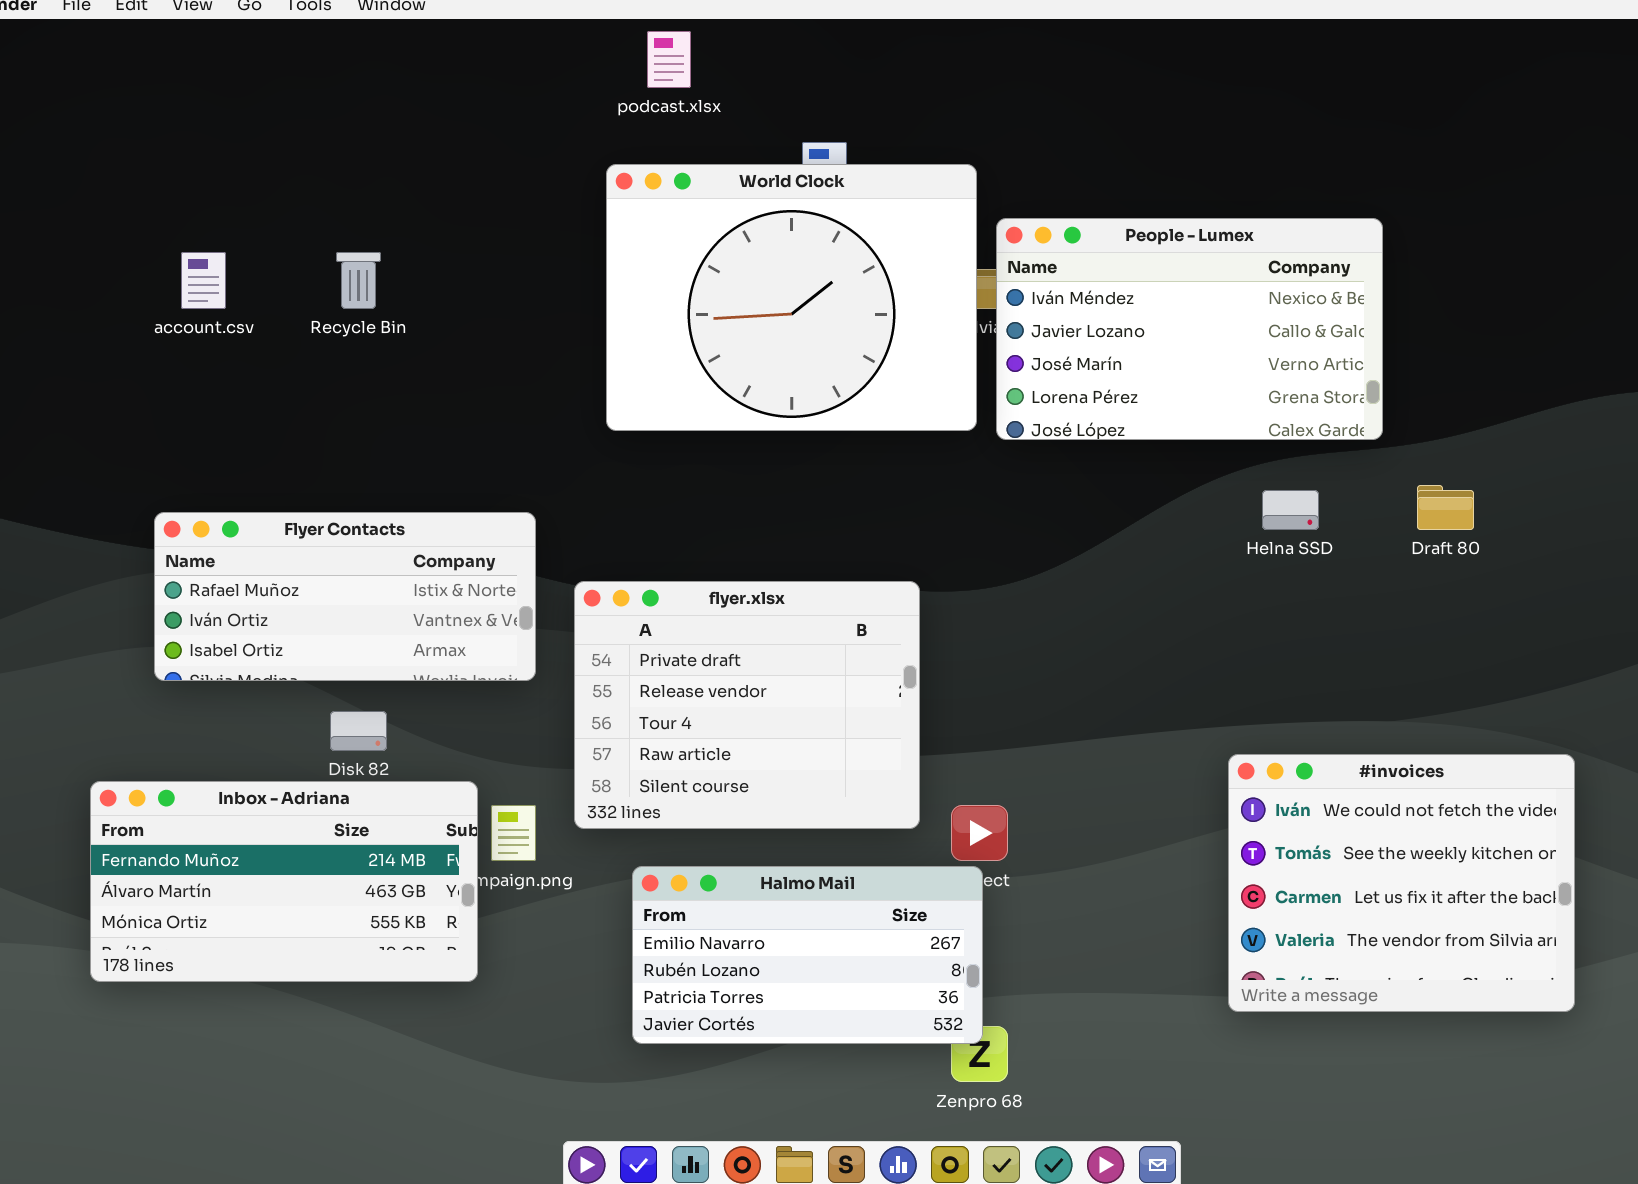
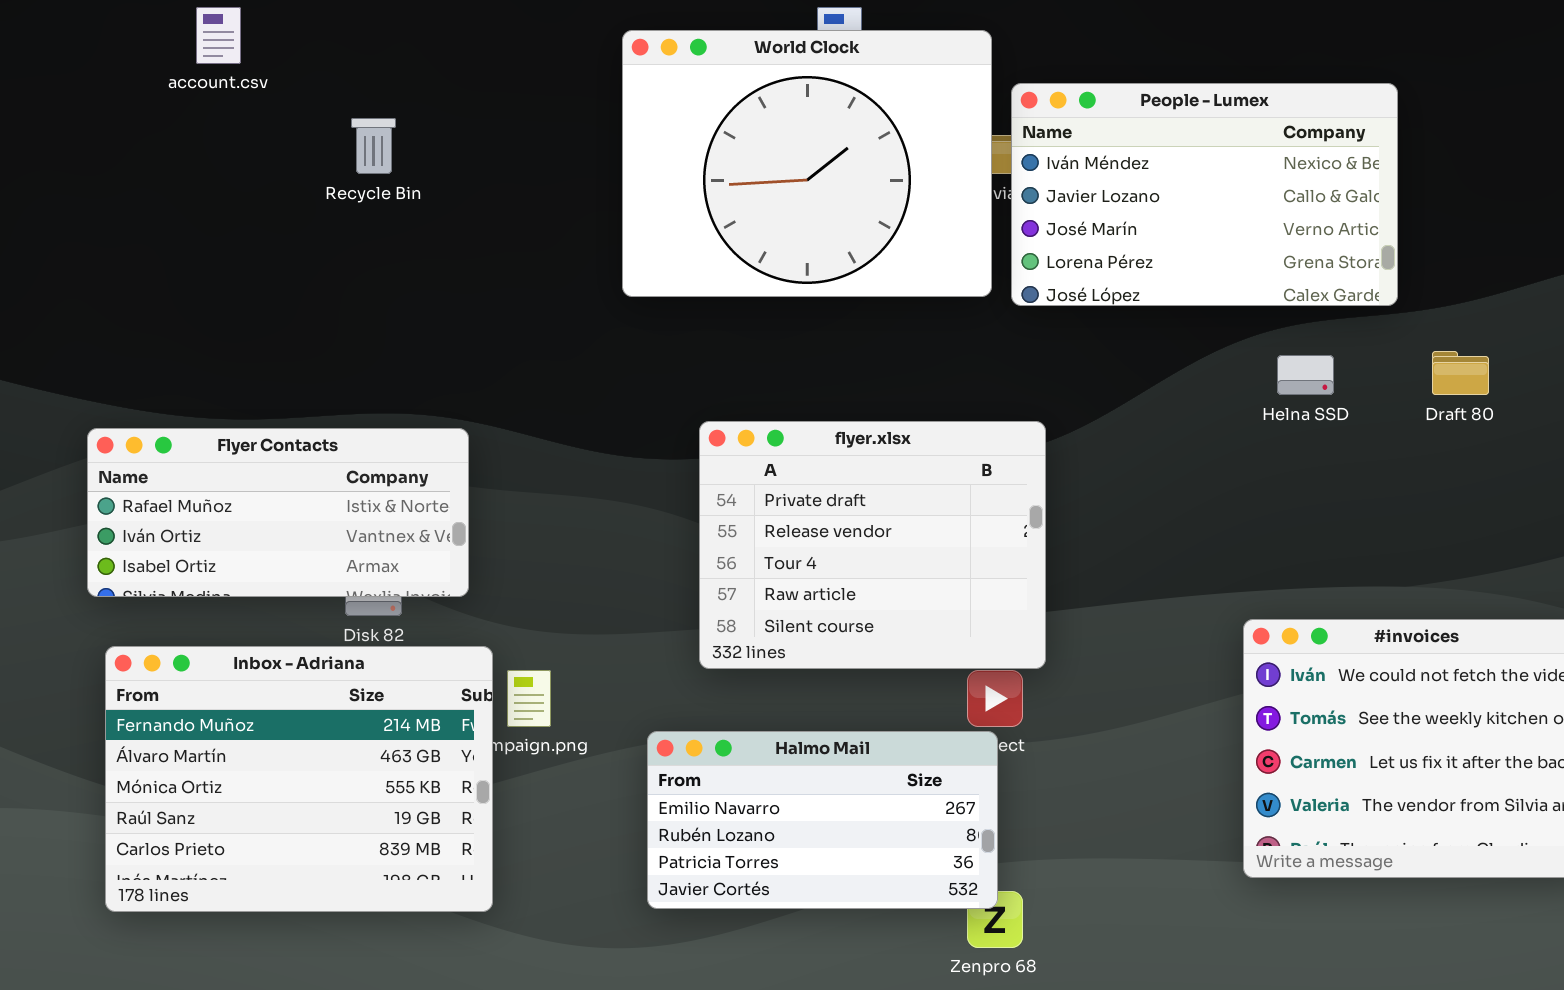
account.csv: [181,252,226,309] -> [196,7,241,64], moved
Flyer Contacts: [154,512,536,681] -> [87,428,469,597], moved
flyer.xlsx: [574,581,920,829] -> [699,421,1046,669], moved
Inbox - Adriana: [90,781,478,982] -> [105,646,493,912], resized

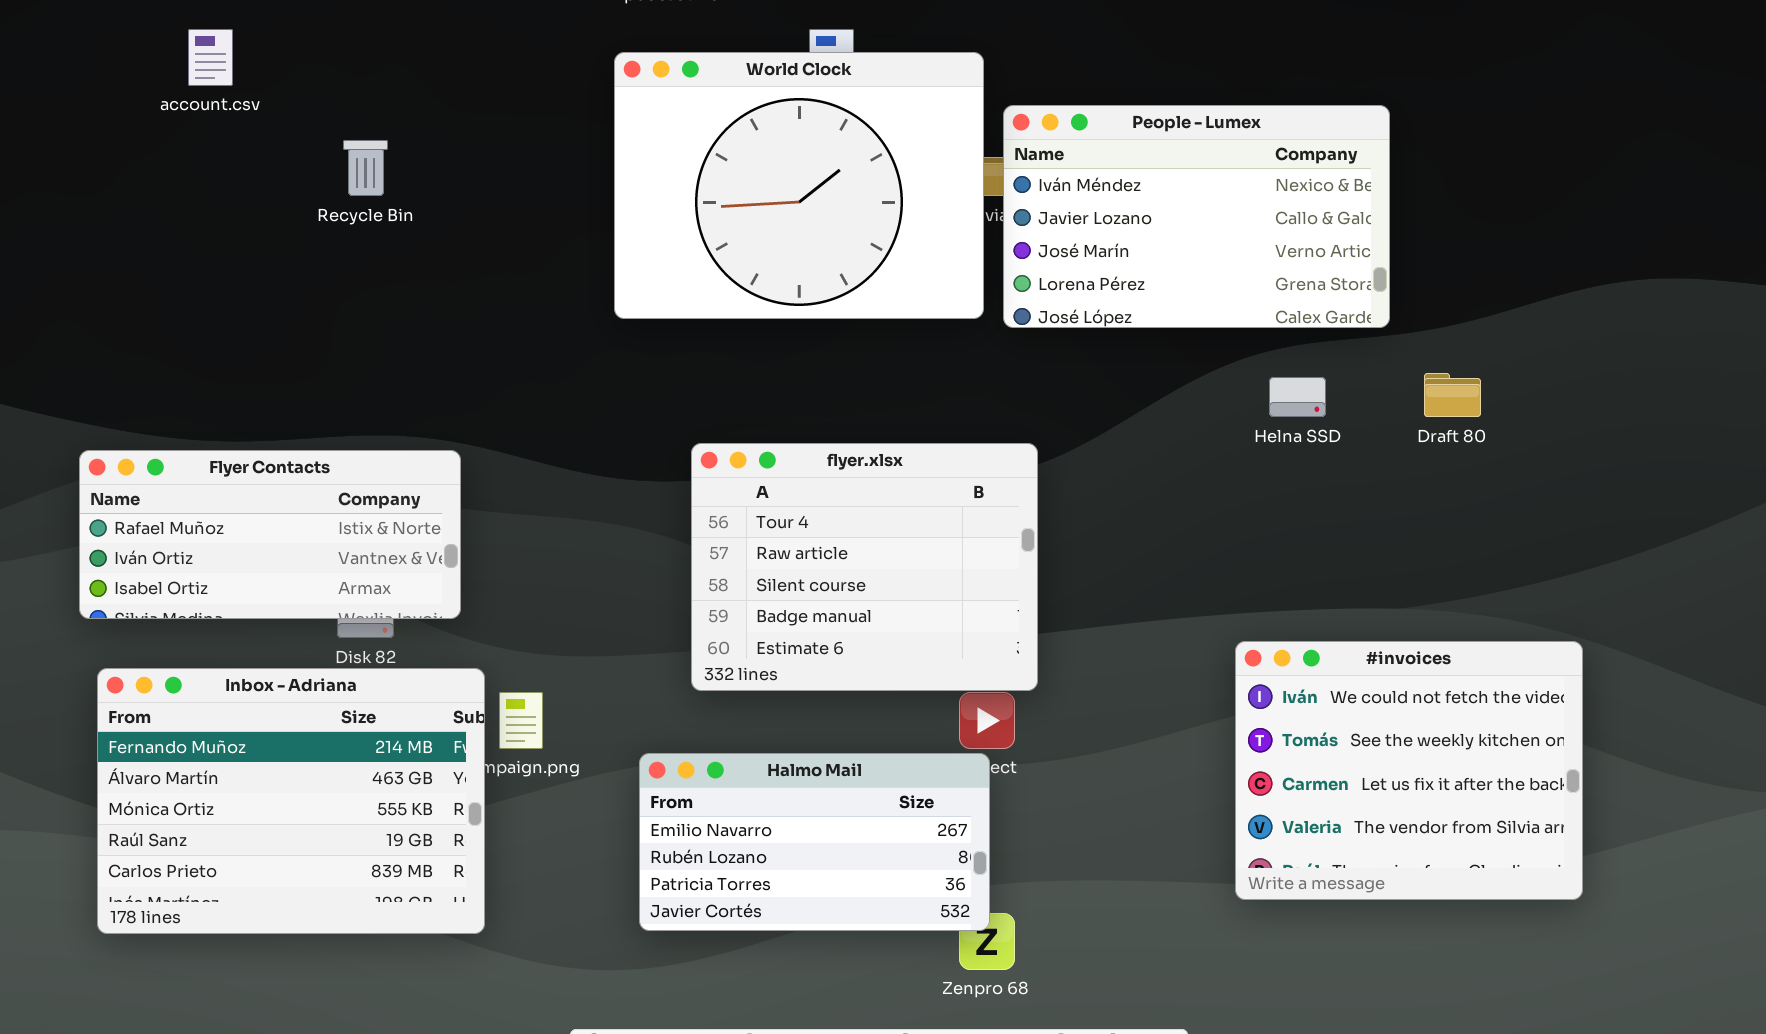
flyer.xlsx: [699,421,1046,669] -> [691,443,1038,691], scrolled down 2 rows

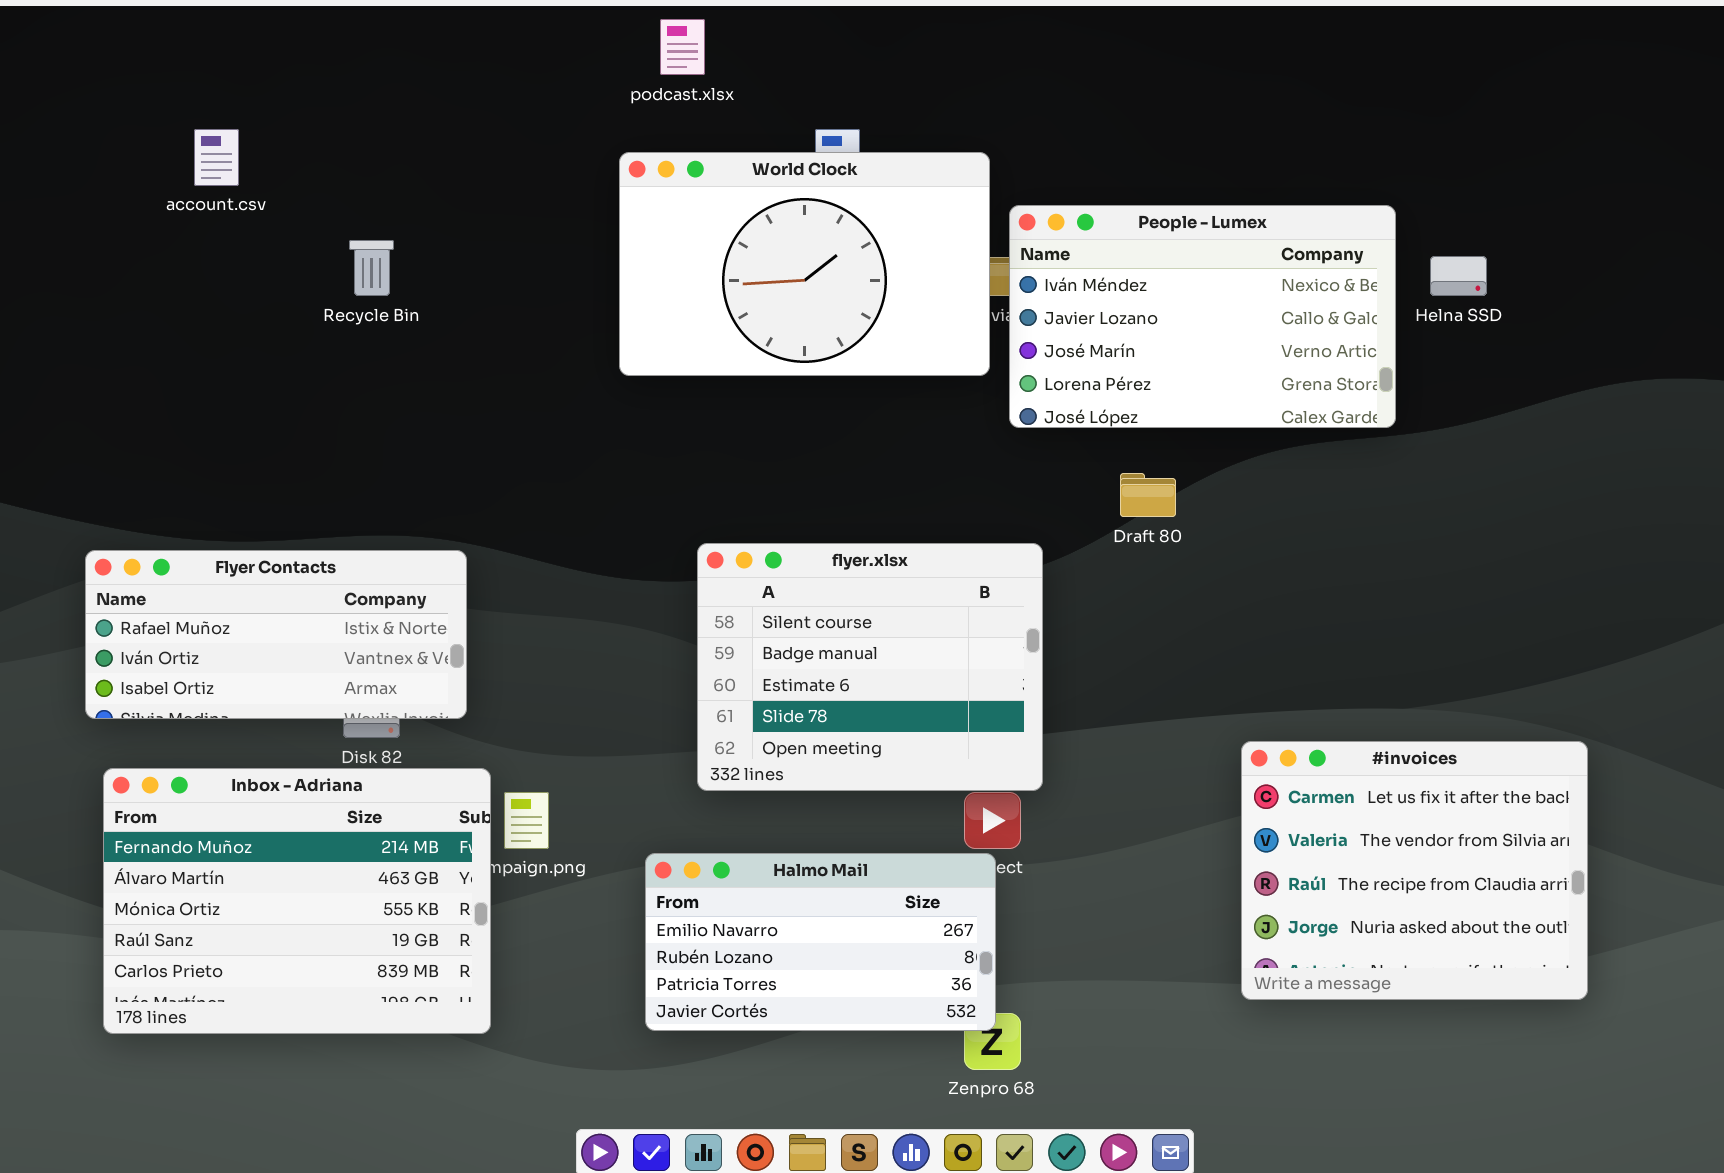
World Clock: [614,52,984,319] -> [619,152,990,376], resized
Draft 80: [1424,373,1481,417] -> [1120,473,1176,517], moved
Helna SSD: [1269,377,1326,417] -> [1430,256,1487,296], moved
flyer.xlsx: [691,443,1038,691] -> [697,543,1043,791], scrolled down 2 rows
#invoices: [1235,641,1583,900] -> [1241,741,1588,1000], scrolled down 2 rows

